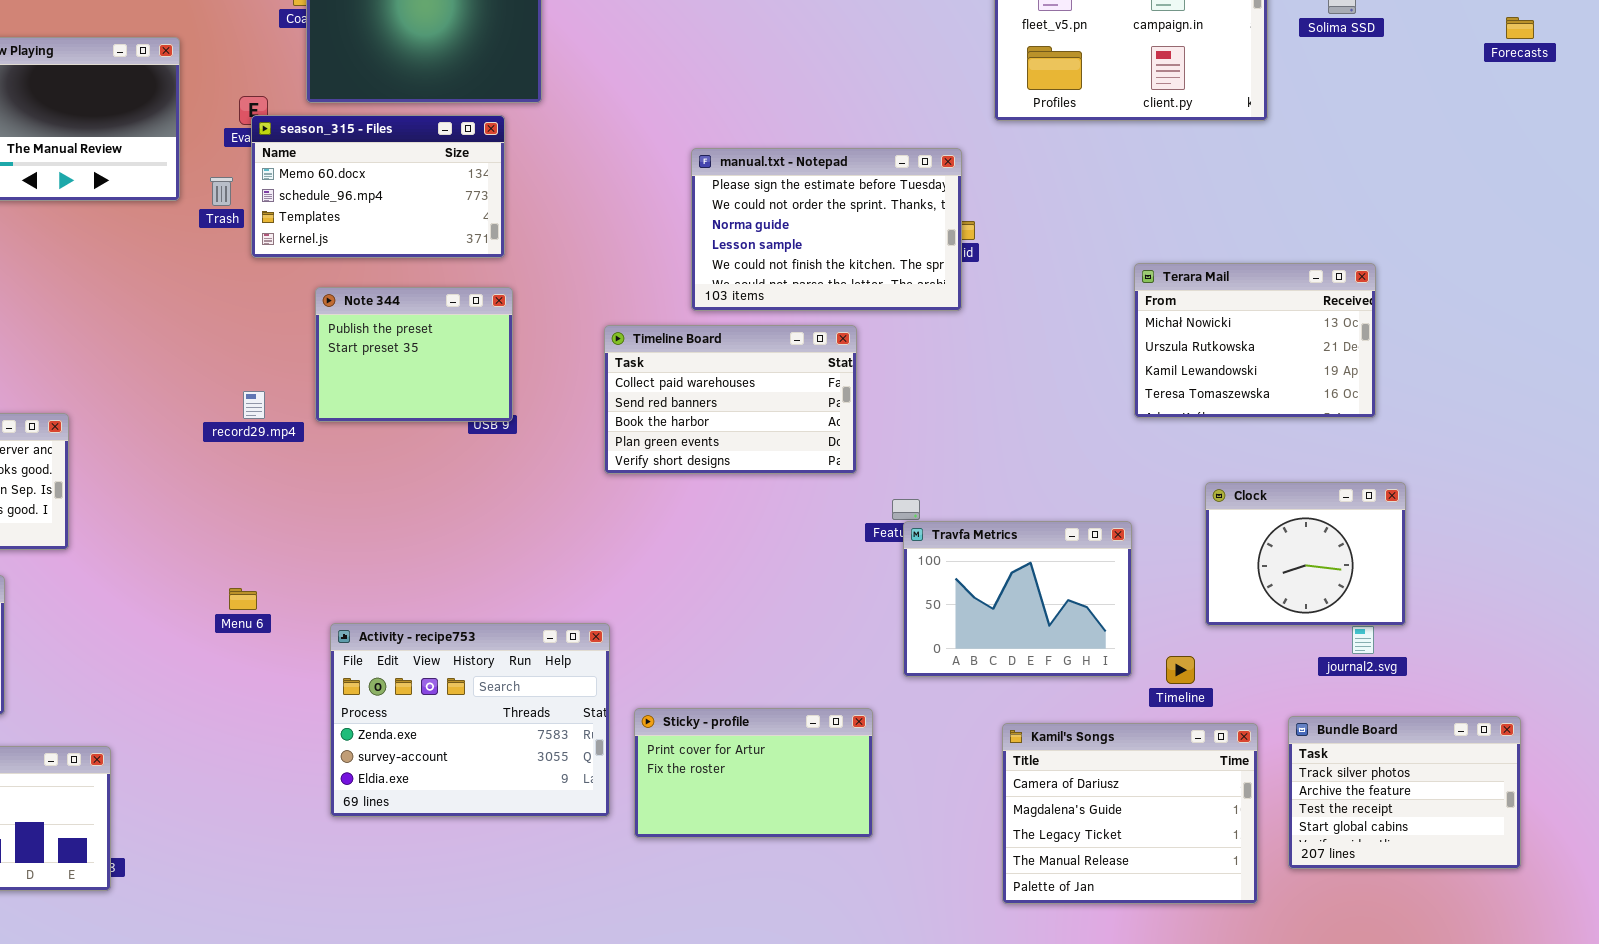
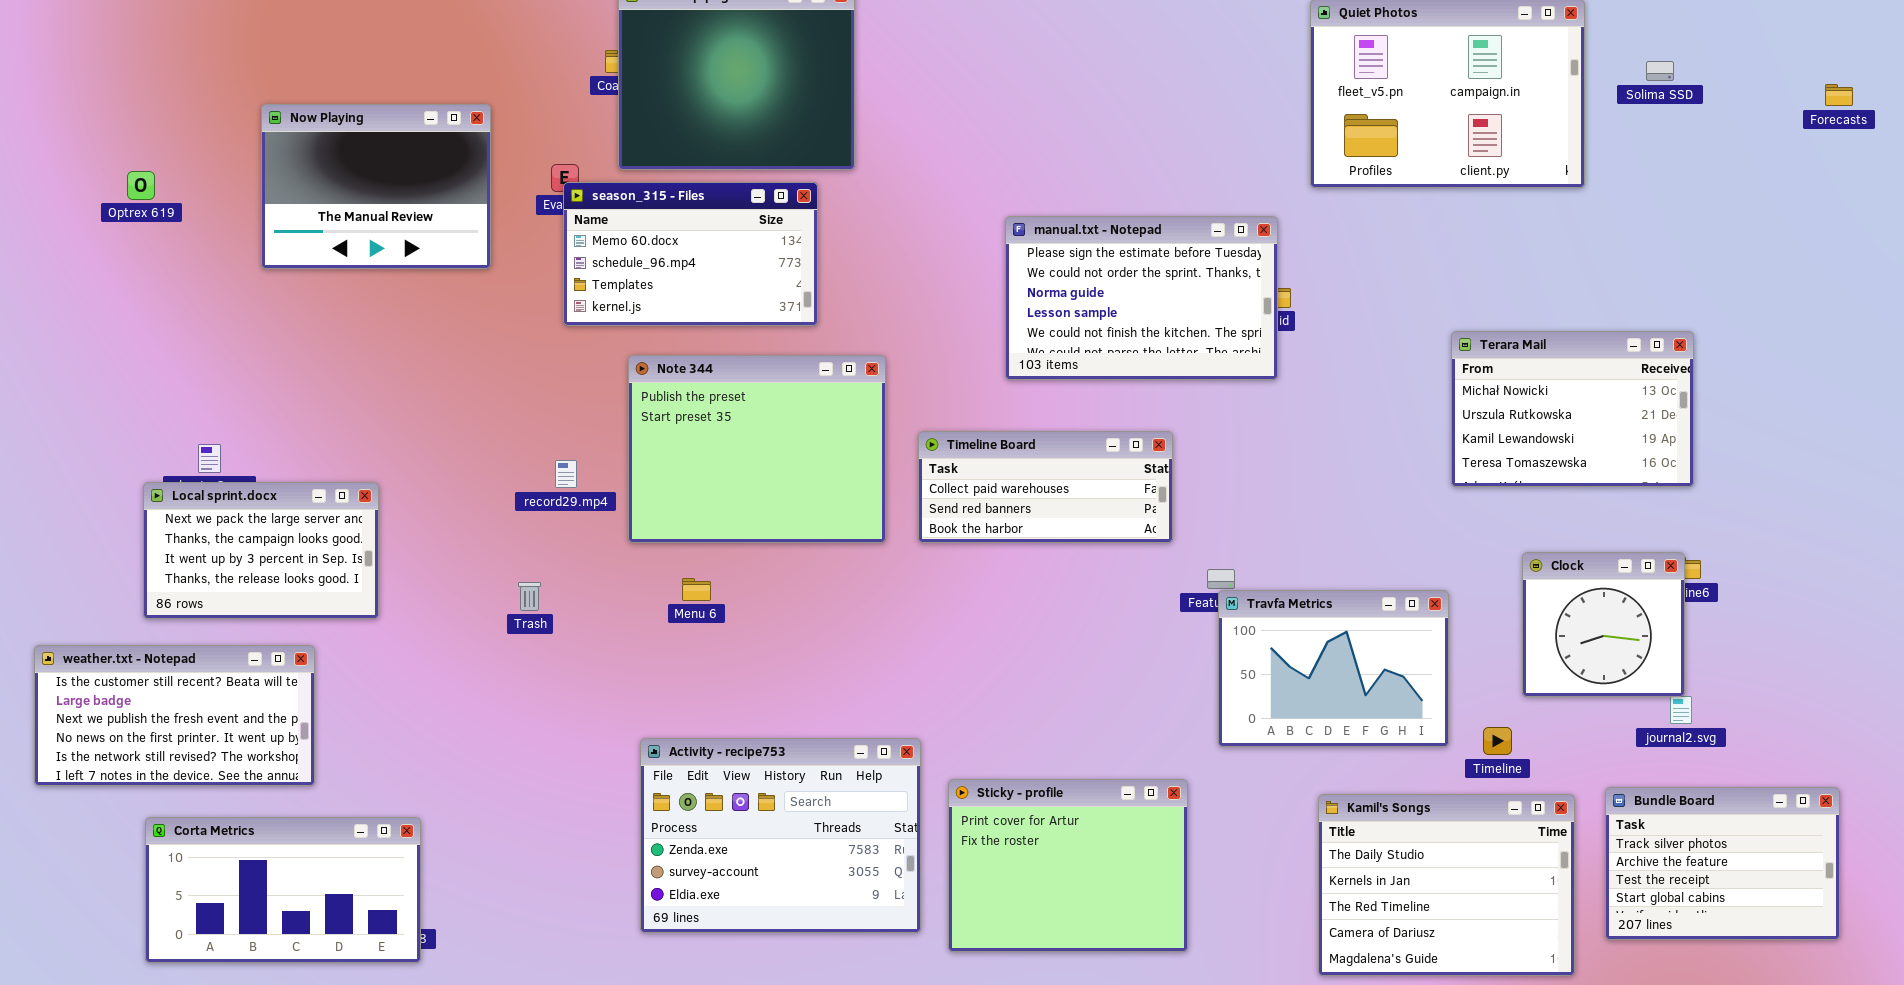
Trash: [210,177,233,206] -> [518,582,541,611], moved
Note 344: [315,287,513,422] -> [628,355,886,543], resized
Timeline Board: [604,325,857,474] -> [918,431,1173,543], resized
Clock: [1205,482,1406,626] -> [1522,552,1685,697], resized
Menu 6: [229,588,257,610] -> [682,578,711,601], moved
Activity - recipe753: [330,623,610,817] -> [640,738,921,933], moved
Sticky - profile: [634,708,873,838] -> [948,779,1188,952], resized
Kamil's Songs: [1002,723,1258,904] -> [1318,794,1575,976], scrolled up 3 rows

